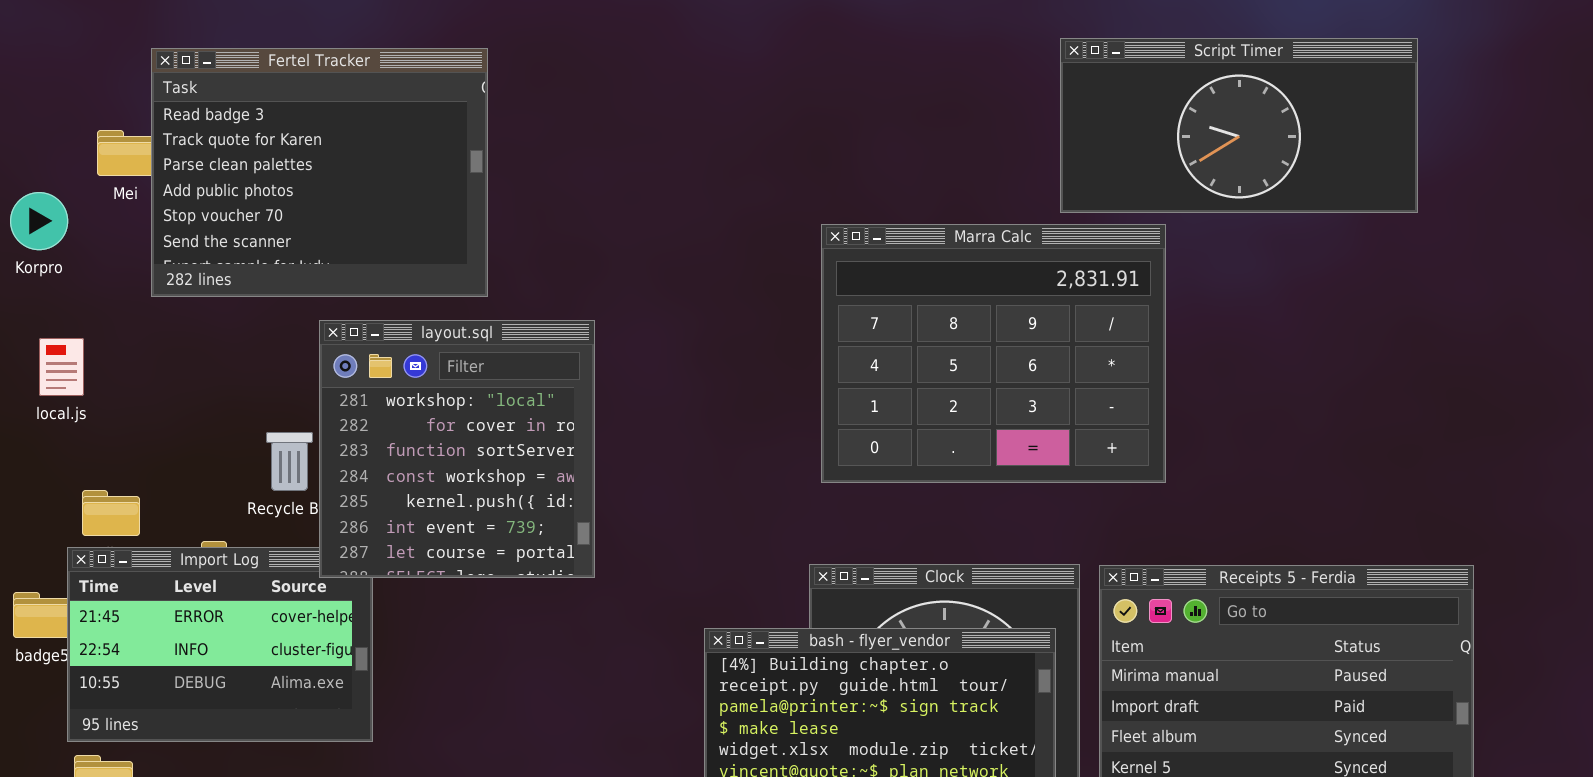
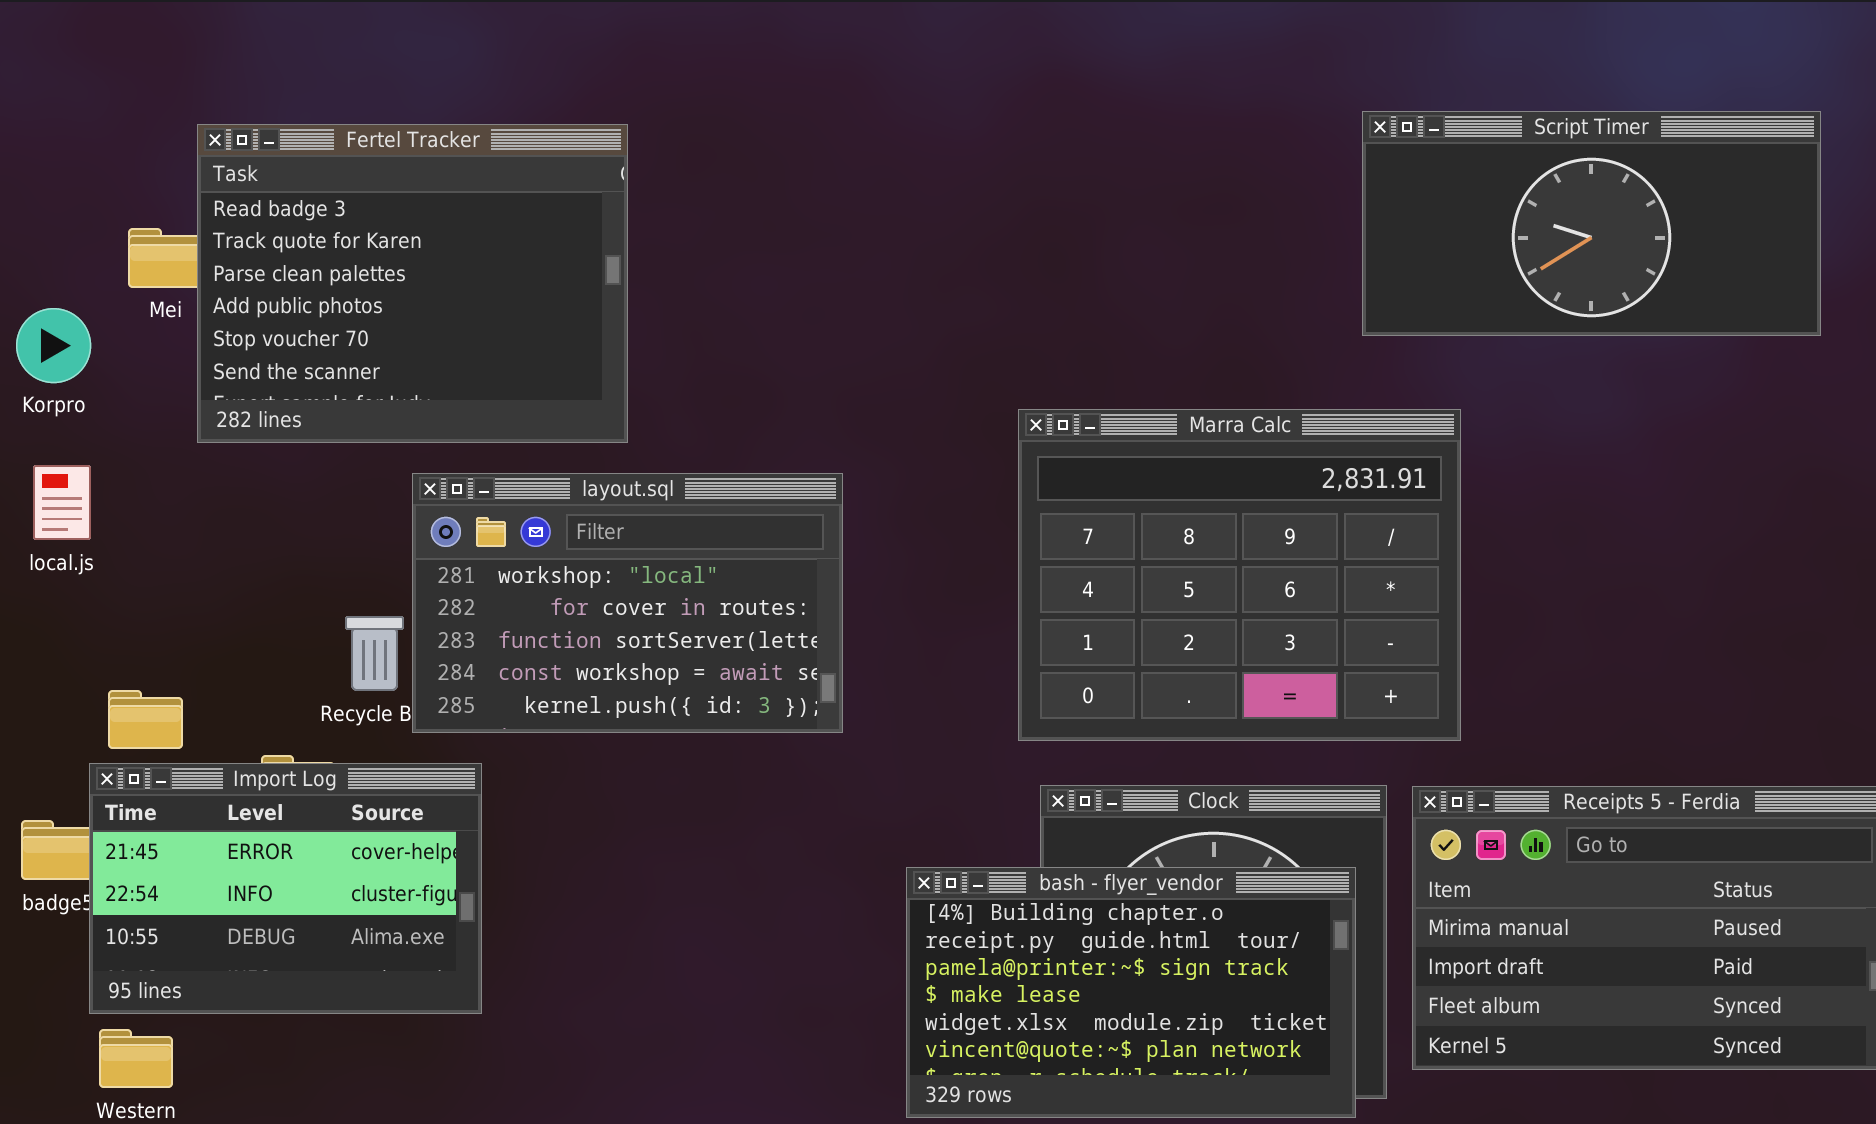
Marra Calc: [821,224,1166,483] -> [1018,409,1461,741], moved
layout.sql: [319,320,595,578] -> [412,473,843,733], resized
local.js: [39,338,84,396] -> [33,465,91,540], moved

